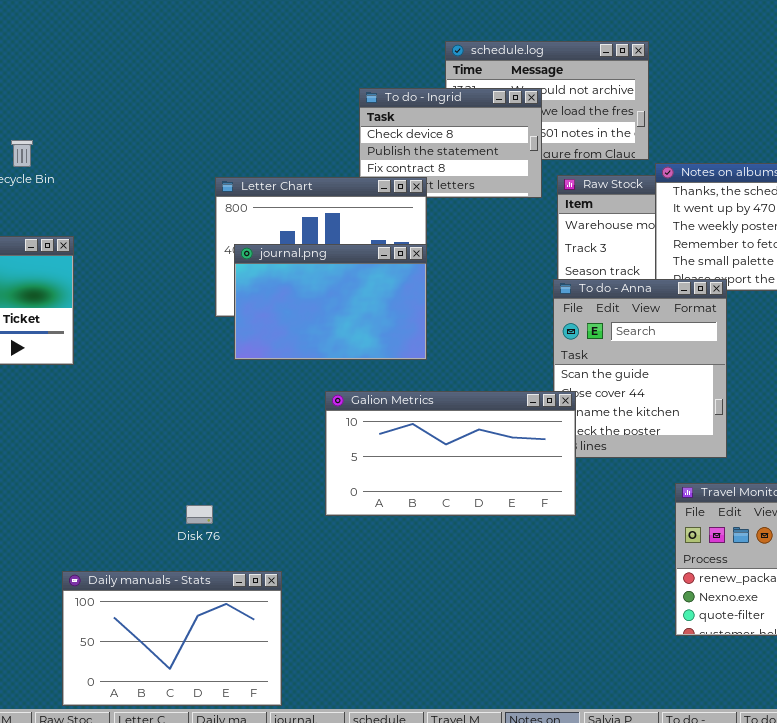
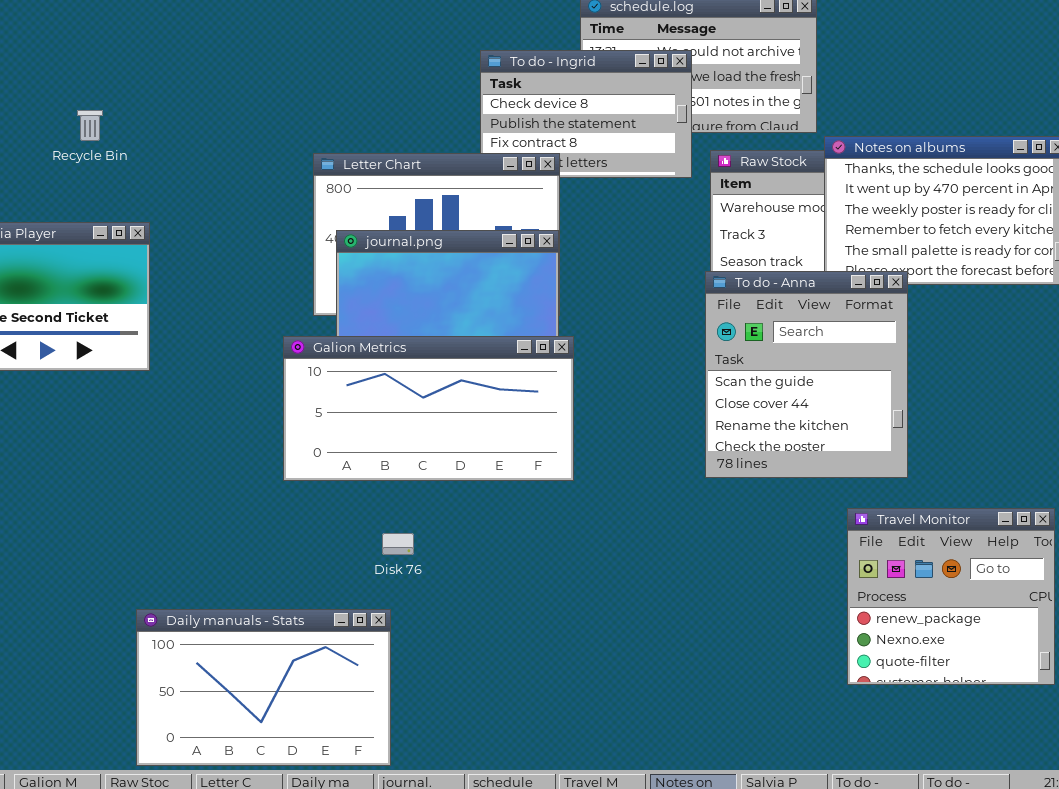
Galion Metrics: [325,391,576,516] -> [283,336,574,481], moved
Disk 76: [186,505,213,524] -> [382,533,414,555], moved

